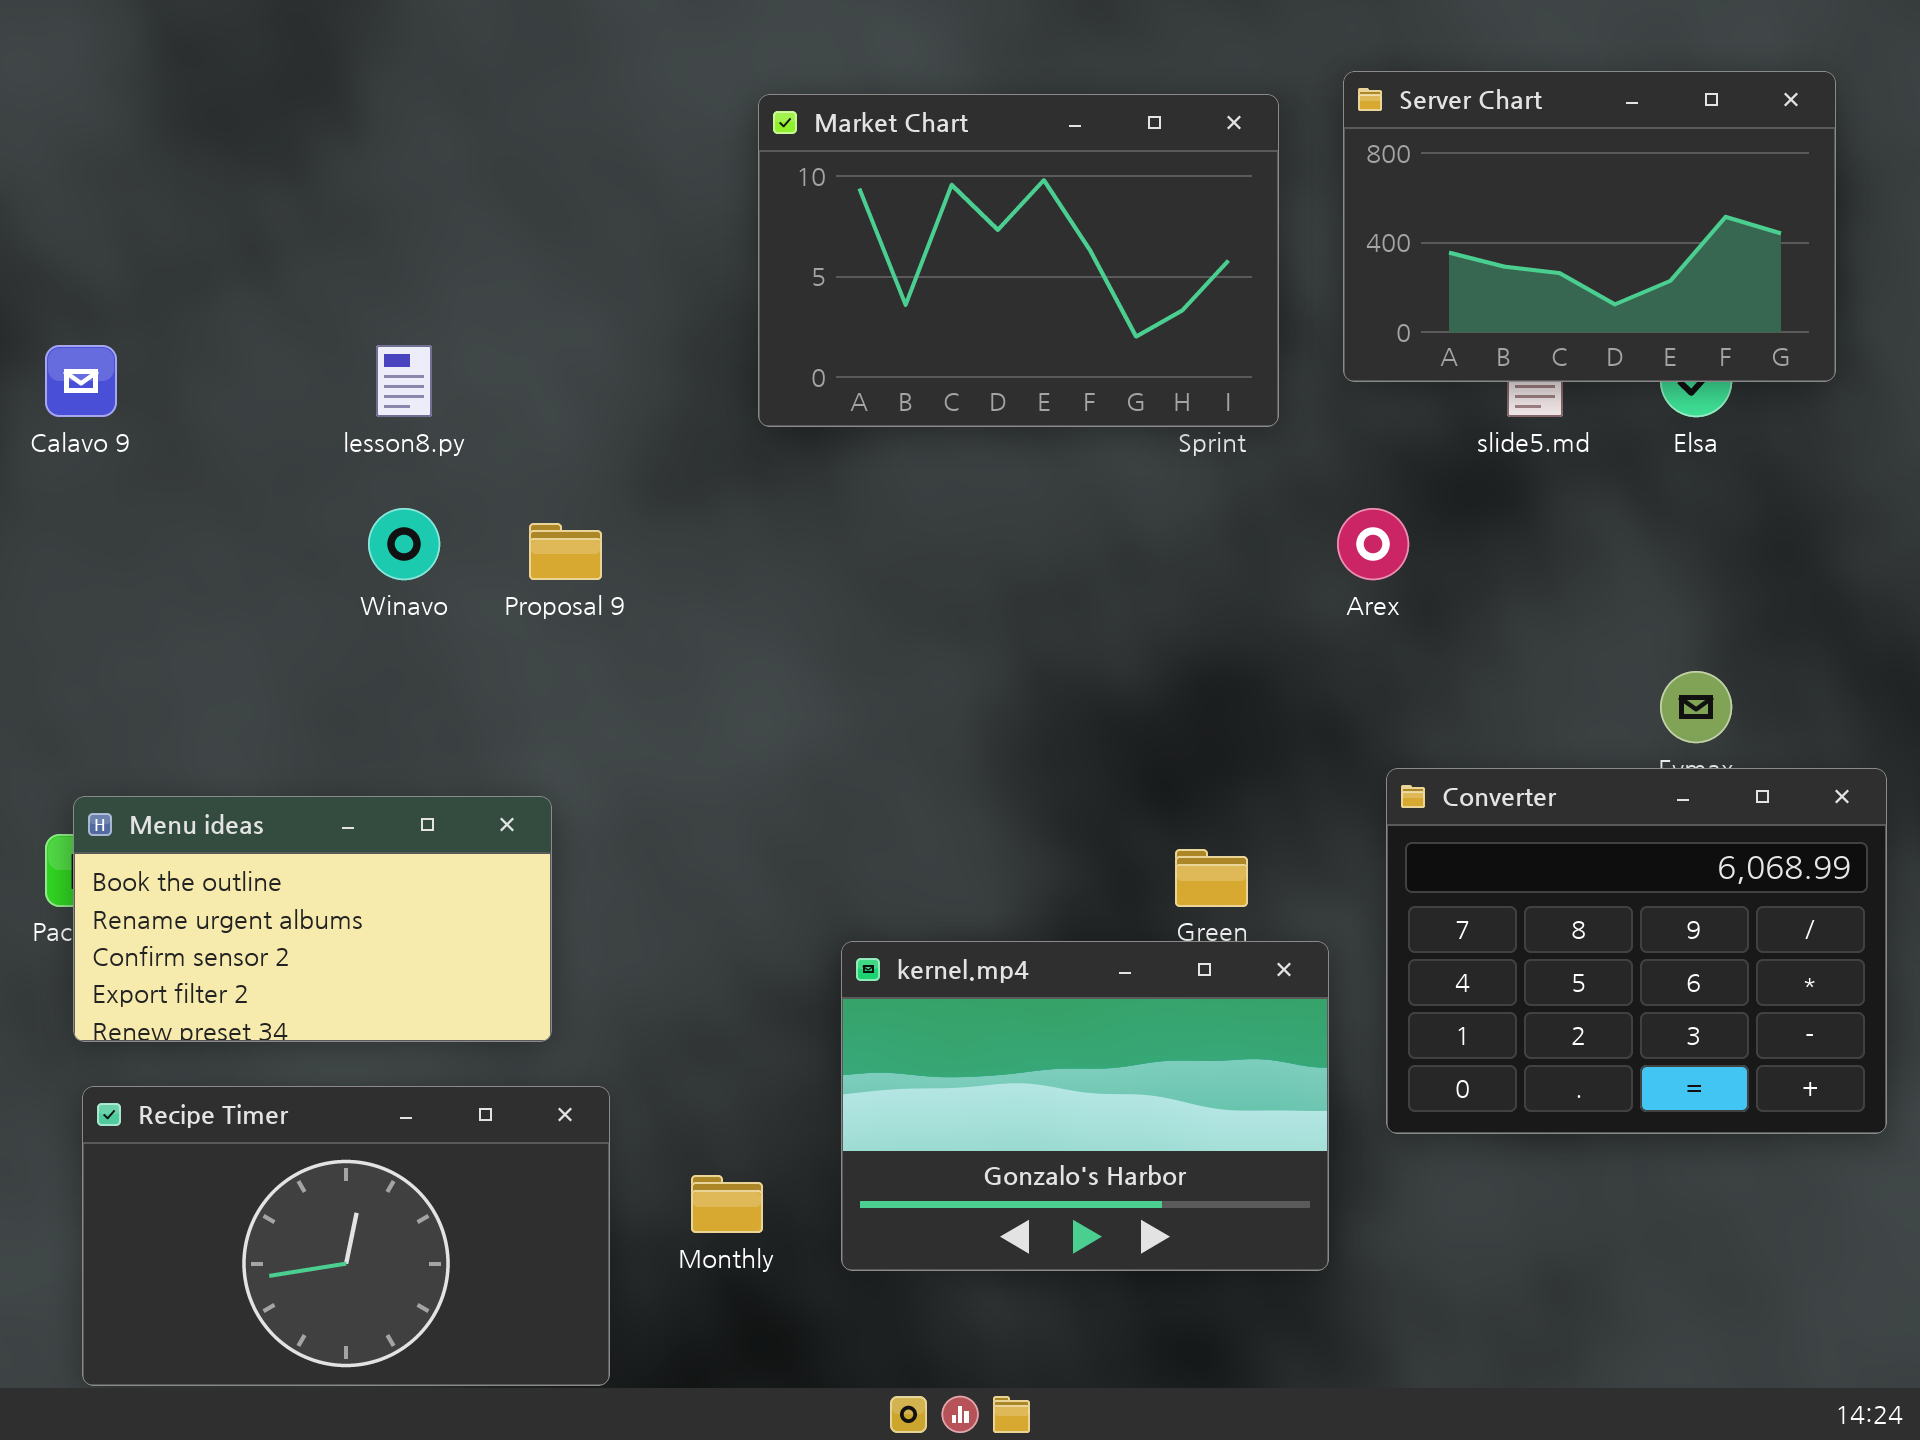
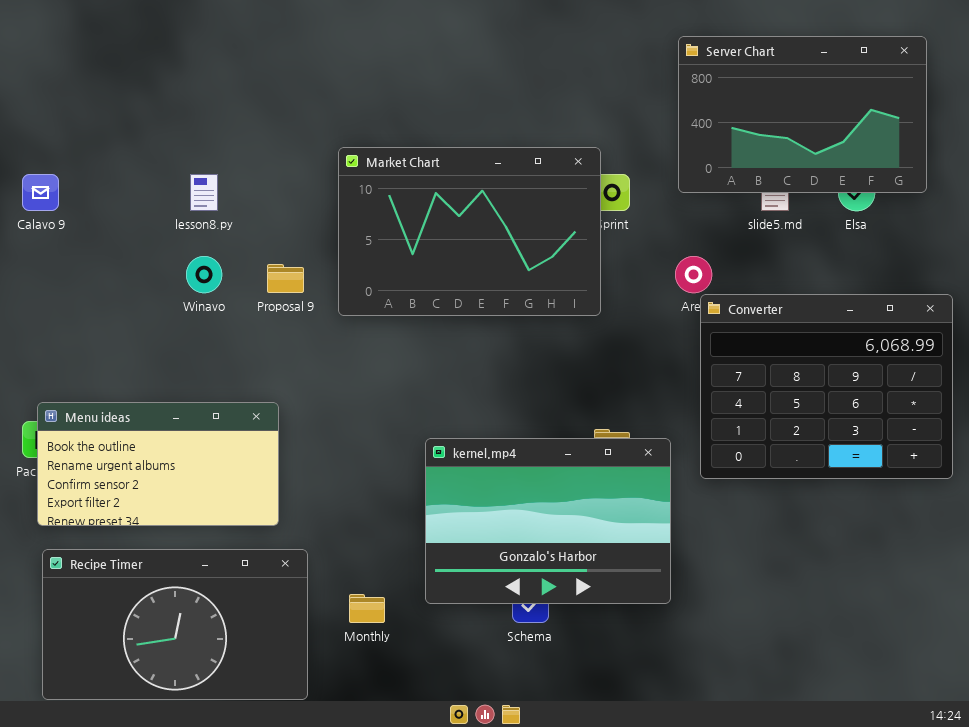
Market Chart: [758,94,1279,427] -> [338,147,601,316], moved
Converter: [1386,768,1887,1134] -> [700,294,953,479], moved
kernel.mp4: [841,941,1329,1271] -> [425,438,671,604], moved

